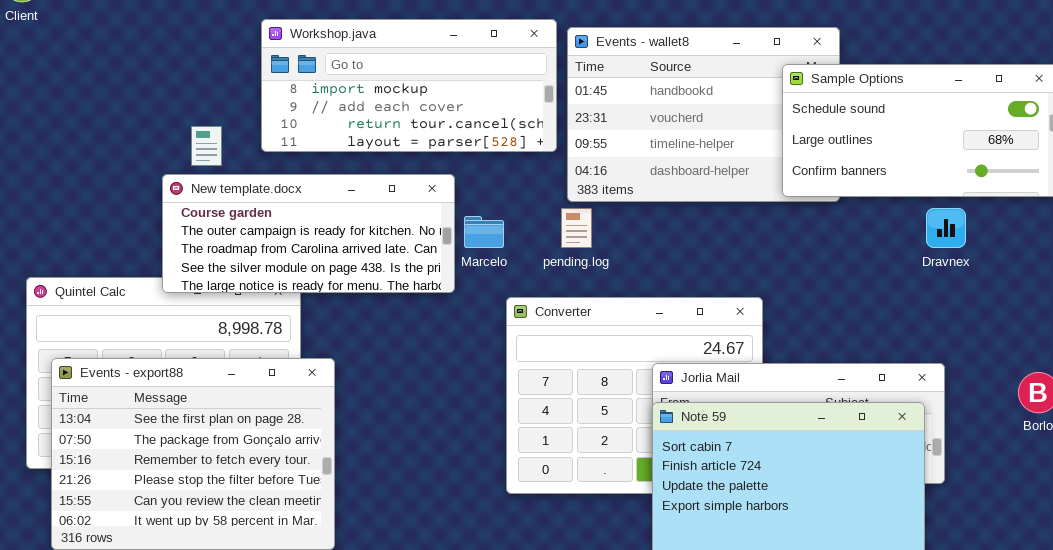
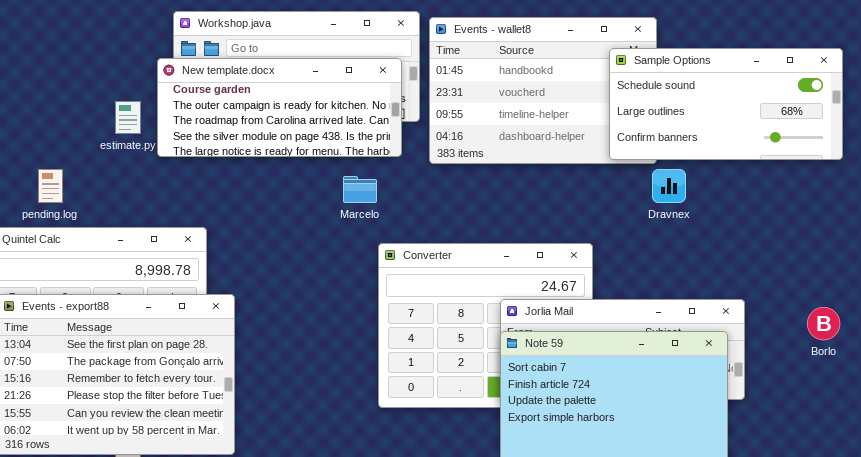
New template.docx: [162,174,455,293] -> [157,58,402,157], moved
pending.log: [561,208,592,248] -> [38,169,63,203], moved
Dravnex: [926,208,966,248] -> [652,169,686,203], moved

